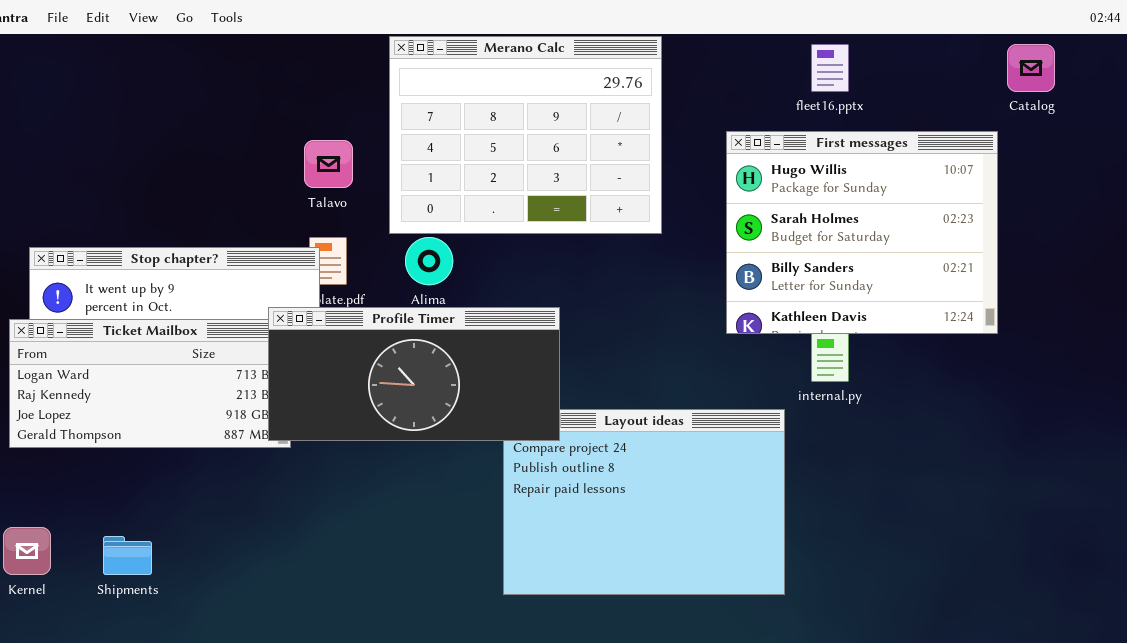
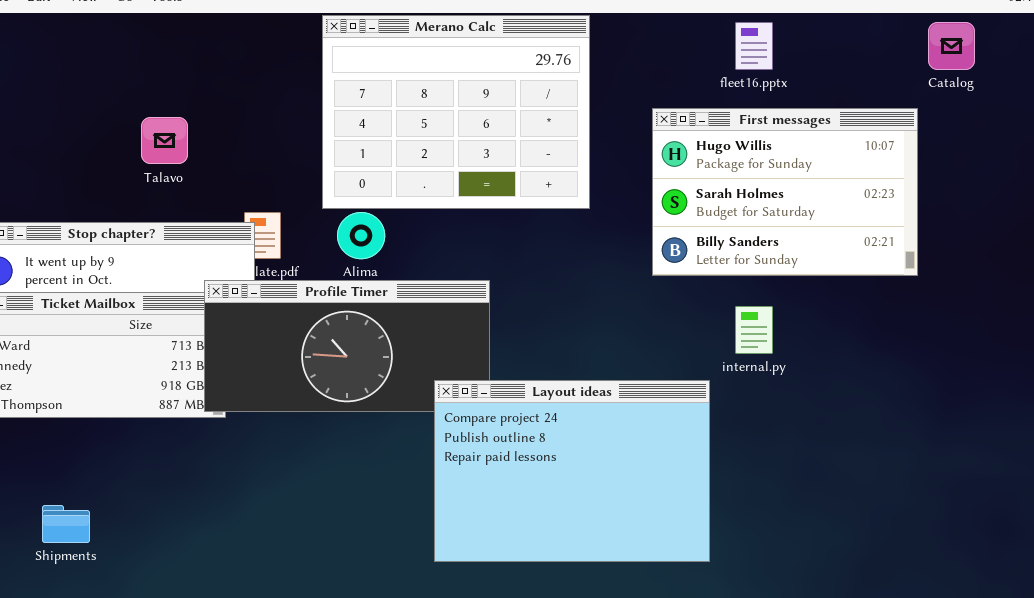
First messages: [726,131,998,334] -> [652,108,918,276], resized
Talavo: [304,140,353,188] -> [141,117,188,164], moved
Layout ideas: [503,409,785,595] -> [434,380,710,562], raised

